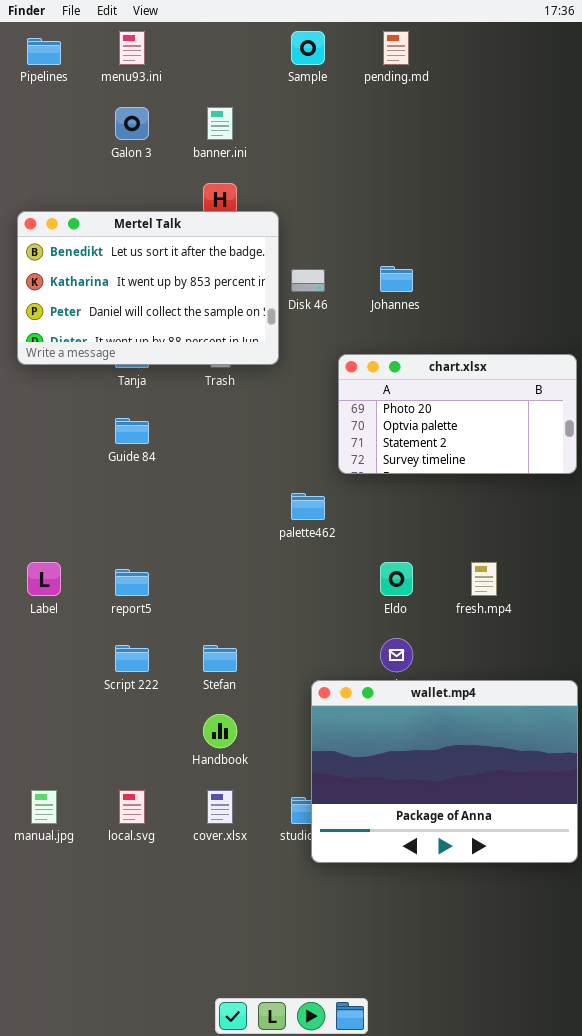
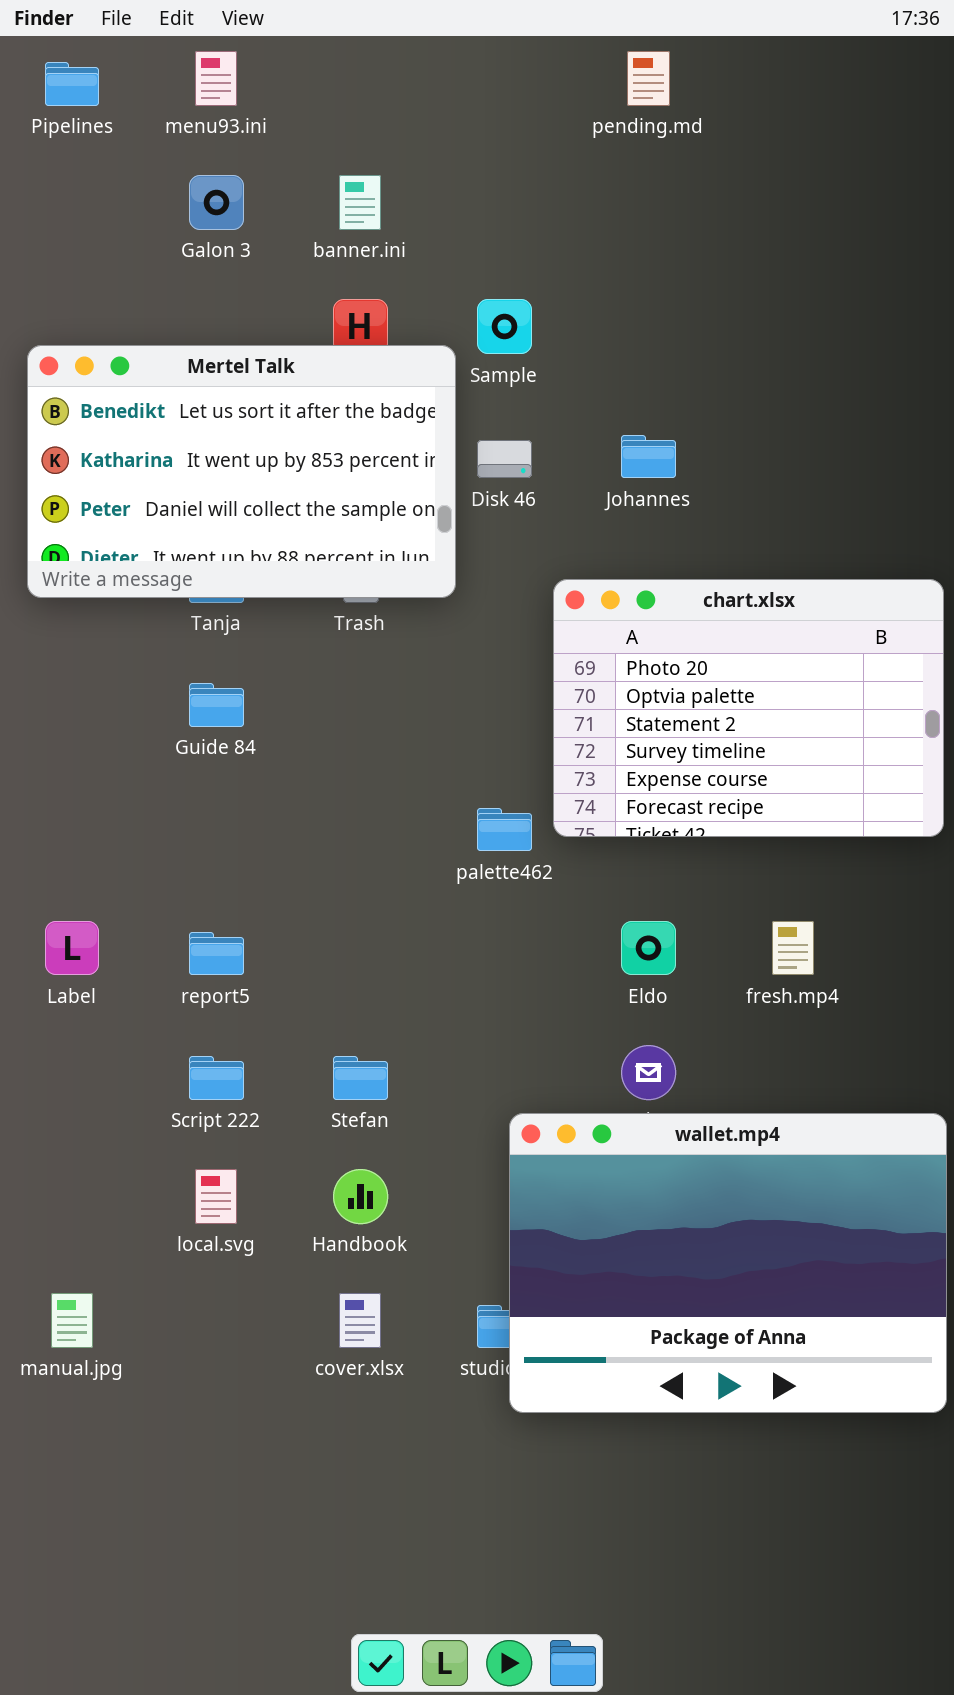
Sample: [291,31,325,65] -> [477,299,532,354], moved
chart.xlsx: [338,354,577,474] -> [553,579,944,837], resized
local.svg: [119,790,145,824] -> [195,1169,237,1224], moved

